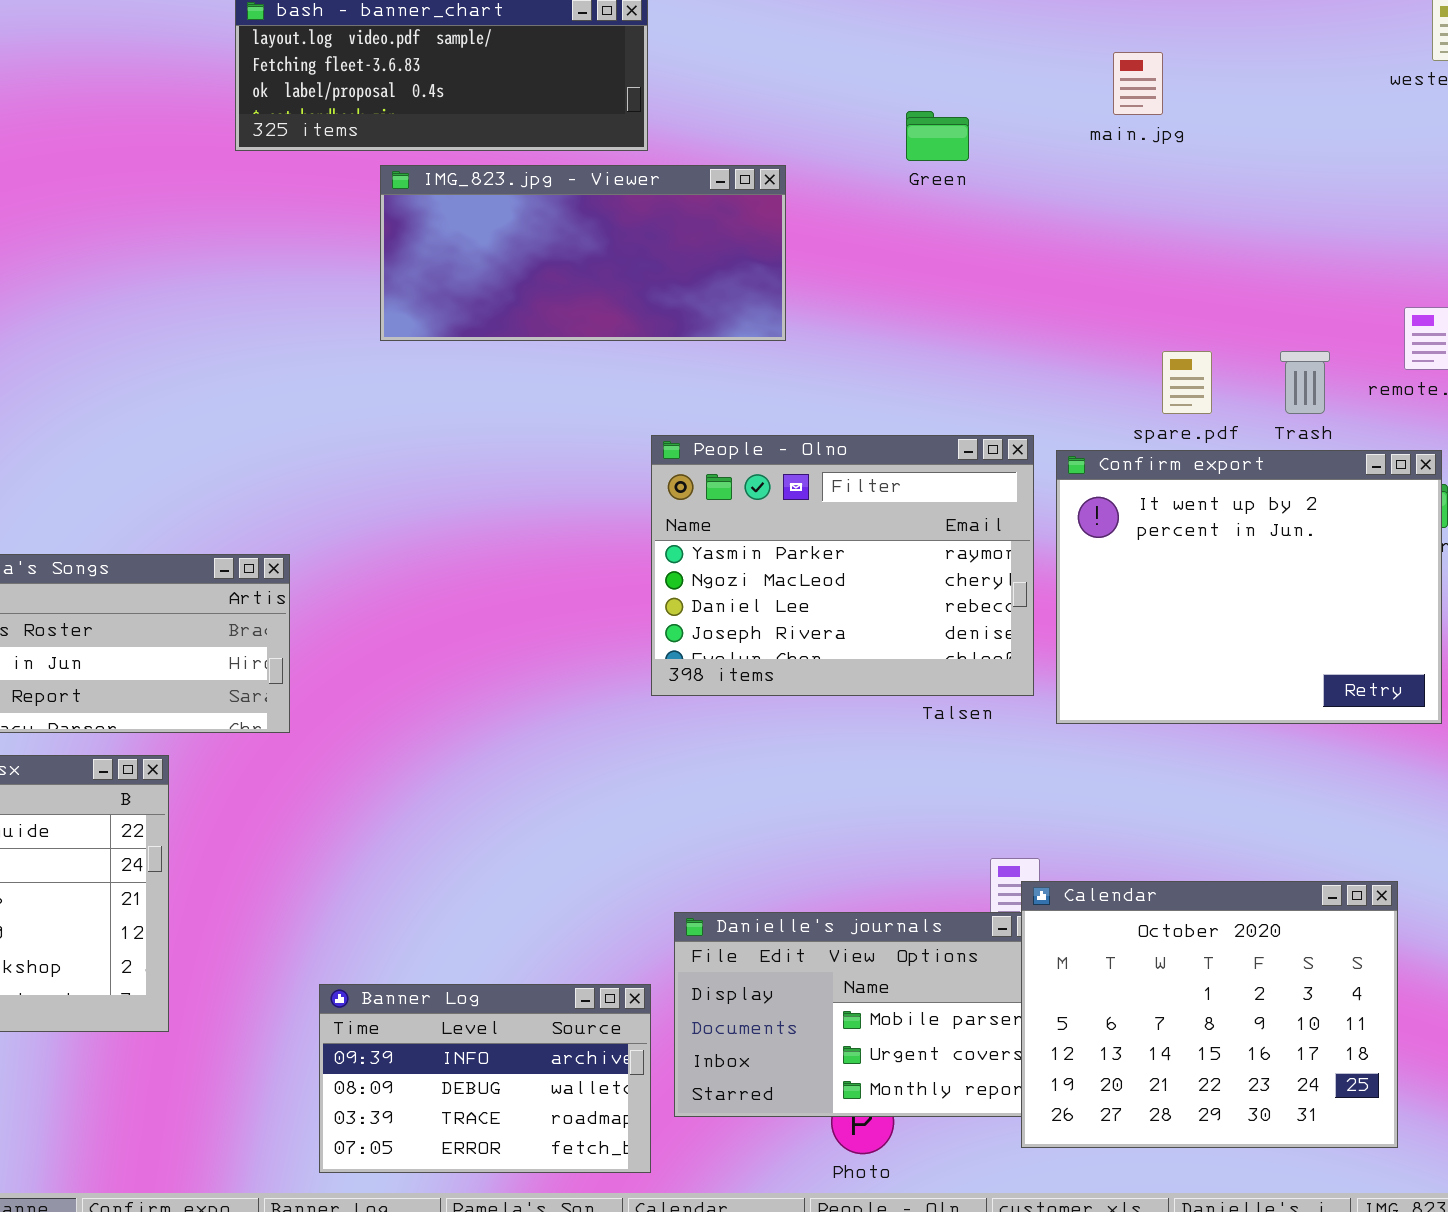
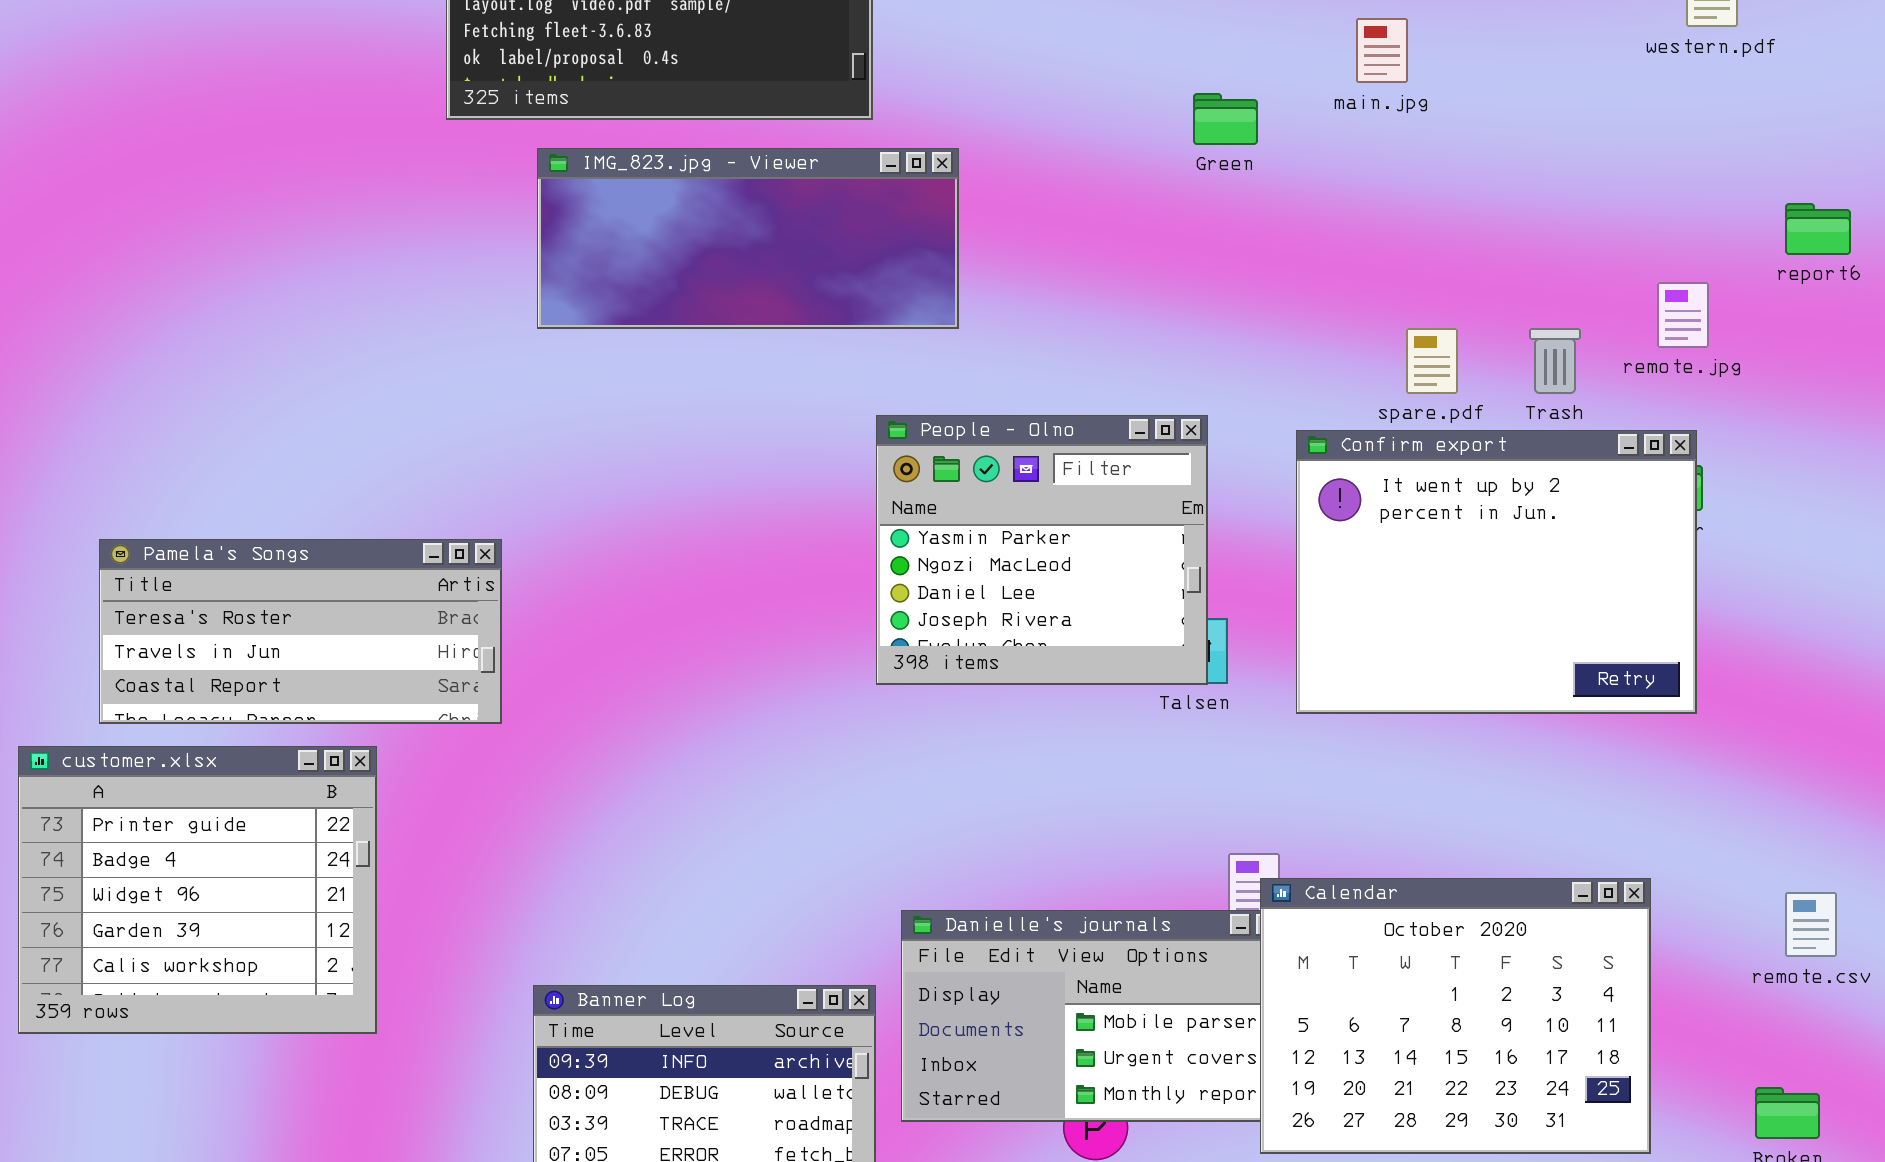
Green: [906,111,969,161] -> [1193,93,1258,145], moved
IMG_823.jpg - Viewer: [380,165,786,341] -> [537,148,959,329], moved
People - Olno: [651,435,1034,696] -> [876,415,1208,685], resized

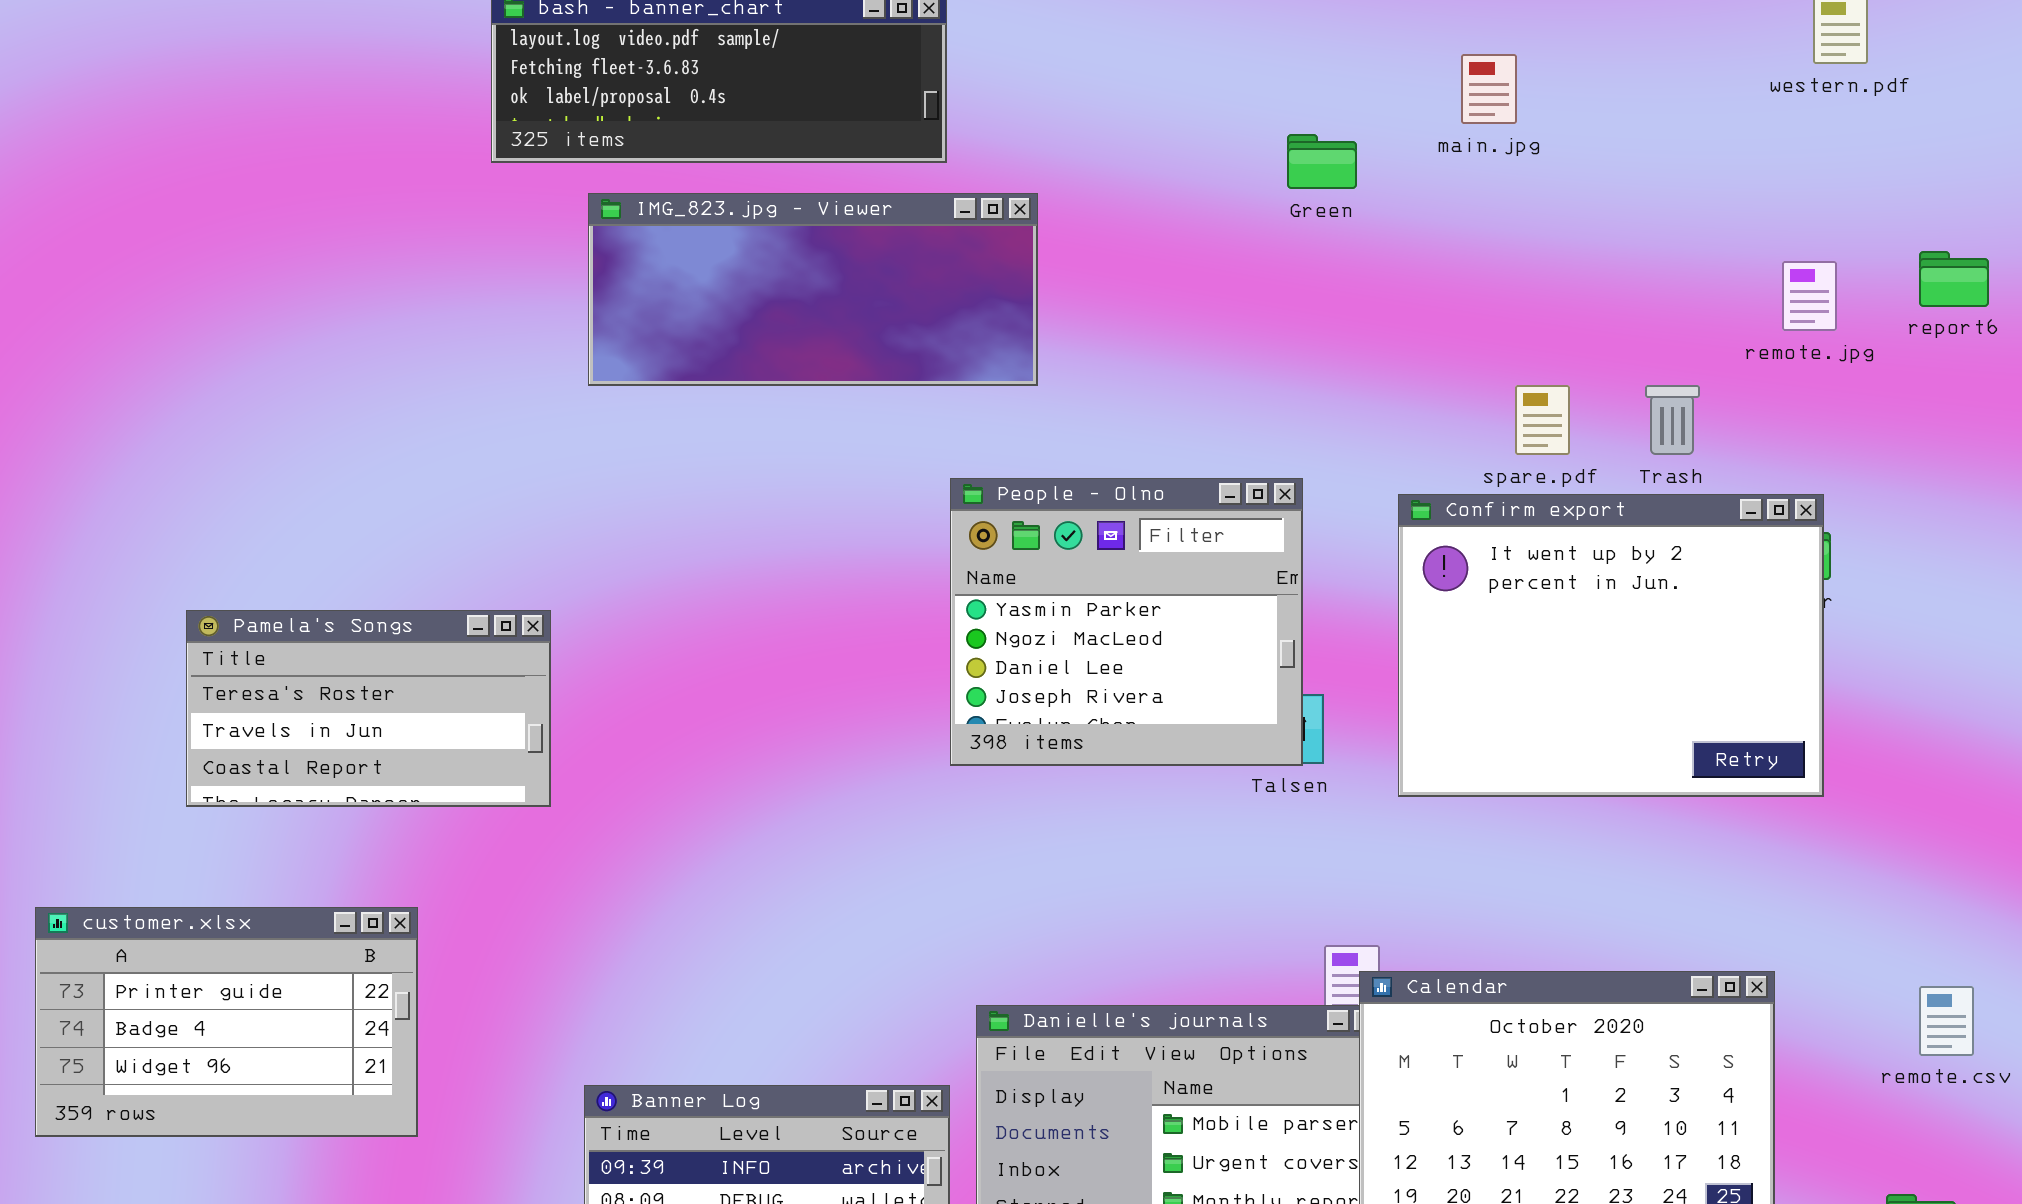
remote.jpg: [1657,282,1709,348] -> [1782,261,1837,331], moved
Pamela's Songs: [99,539,502,724] -> [186,610,551,807], resized
customer.xlsx: [18,746,377,1034] -> [35,907,418,1137], resized

